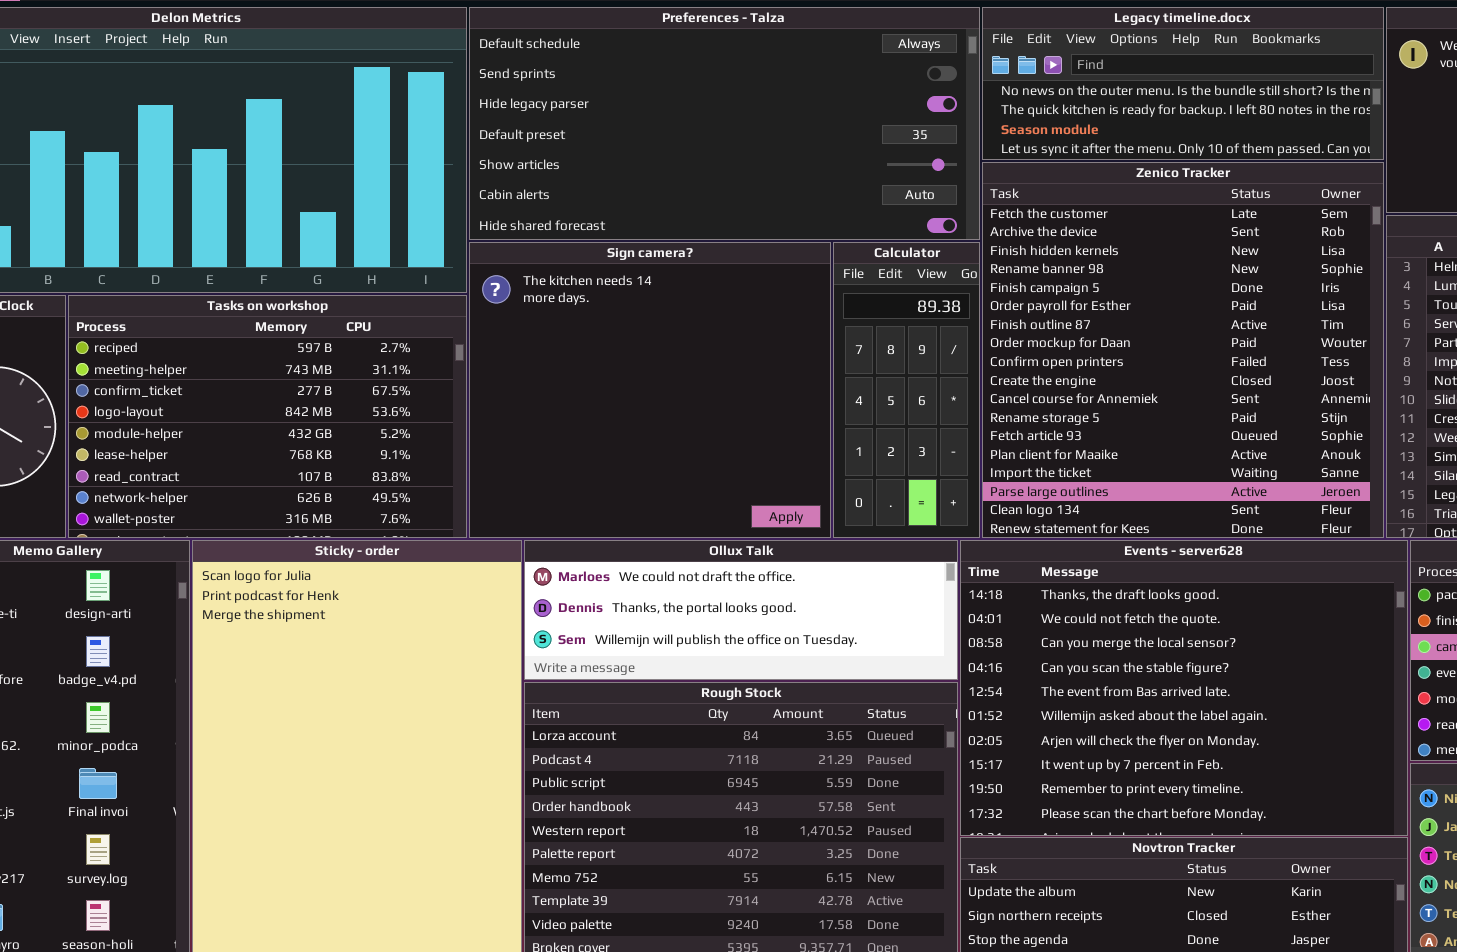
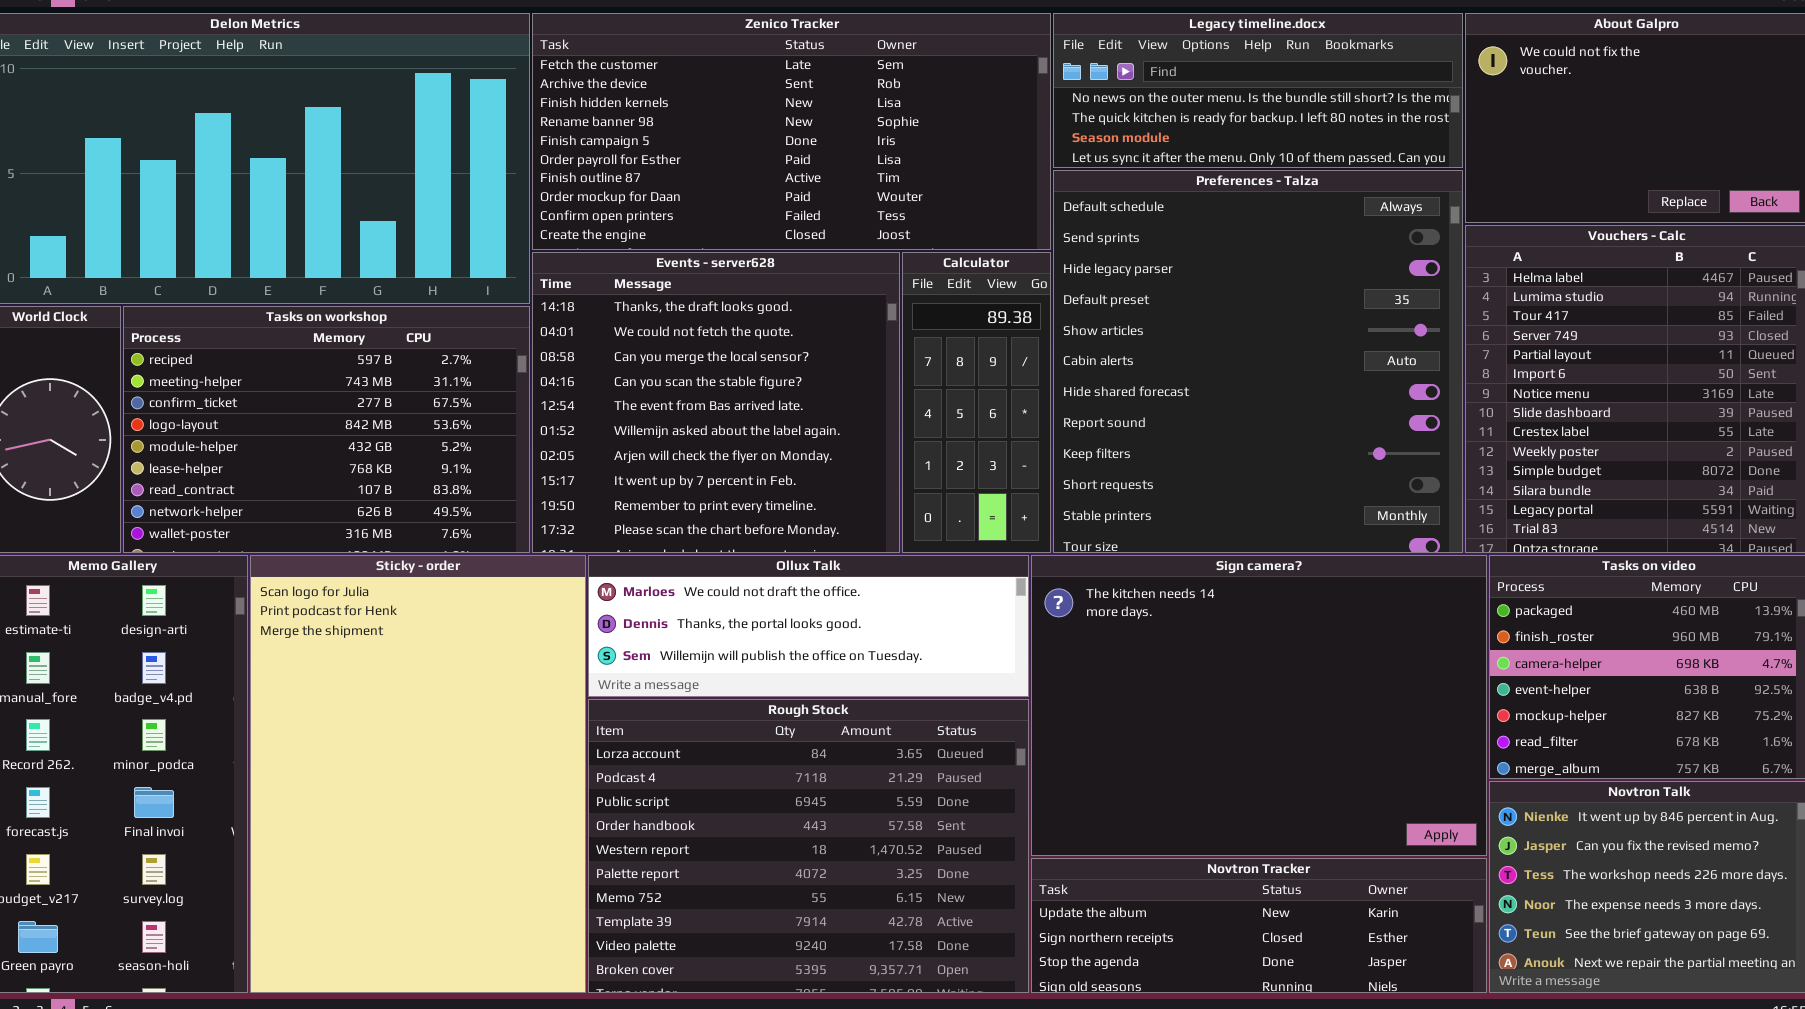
Preferences - Talza: [469,7,980,240] -> [1053,170,1463,553], moved, resized
Zenico Tracker: [982,162,1384,538] -> [532,13,1051,250], moved, resized
Sign camera?: [469,242,831,538] -> [1031,555,1487,856], moved, resized
Events - server628: [960,540,1408,836] -> [532,252,900,553], moved, resized

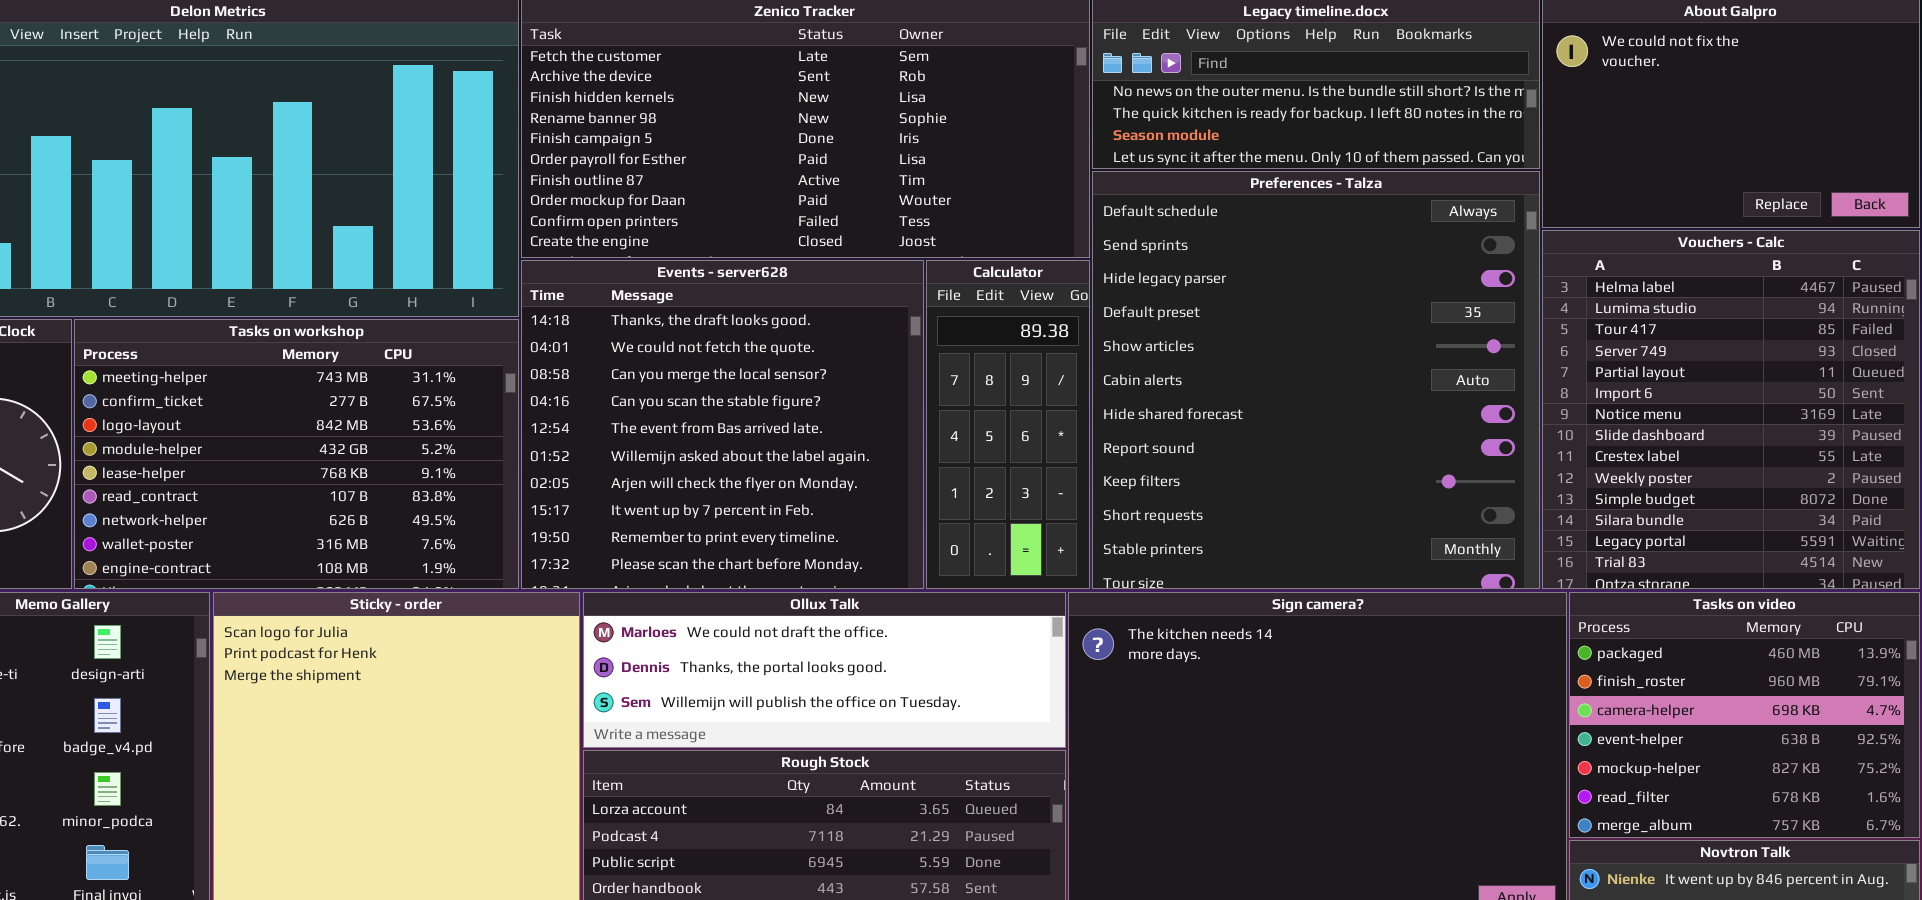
Tasks on workshop: [123,306,530,553] -> [74,319,519,589], scrolled down 1 row

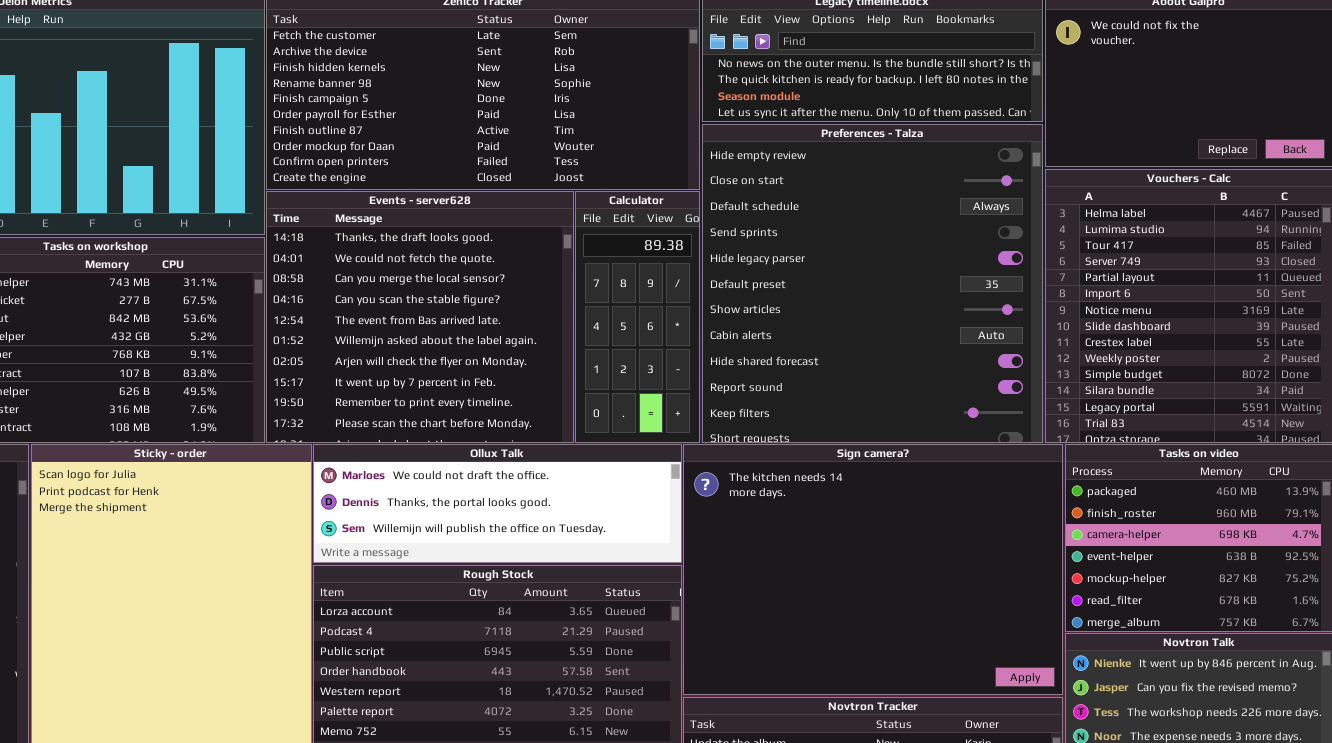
Preferences - Talza: [1092,171,1540,589] -> [702,124,1043,443], scrolled up 2 rows

